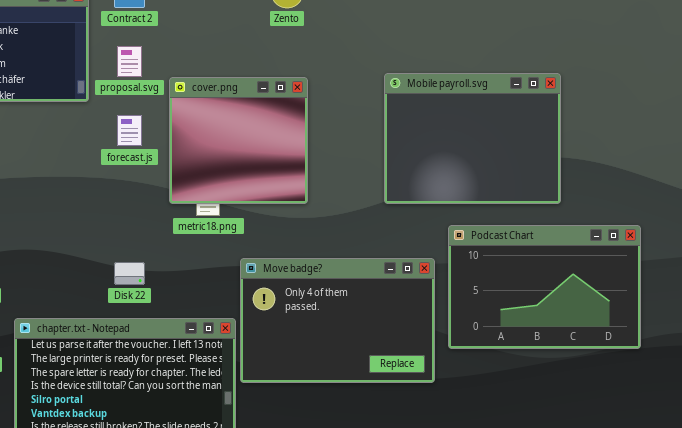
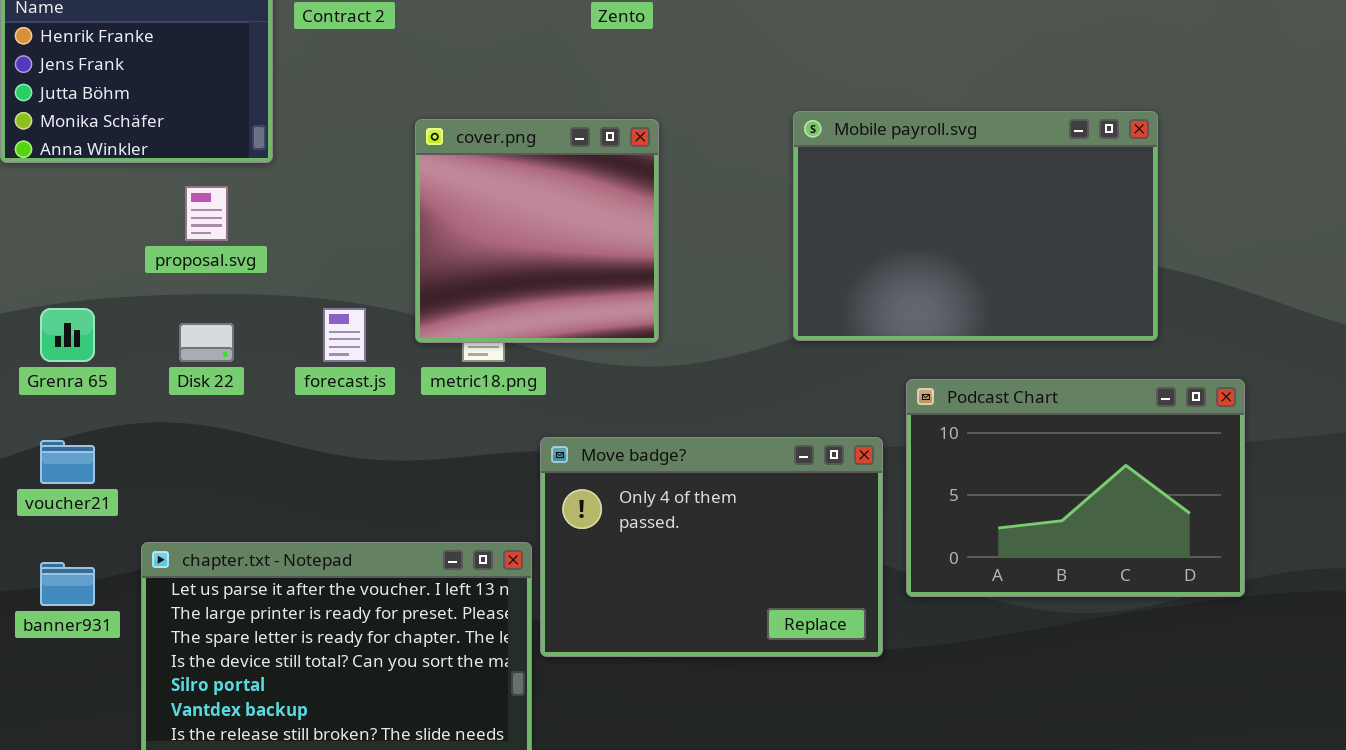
proposal.svg: [117,46,142,77] -> [185,186,228,241], moved
Mobile payroll.svg: [384,73,561,204] -> [793,111,1158,341], resized
forecast.js: [117,115,142,146] -> [323,308,366,362], moved
Disk 22: [114,262,145,285] -> [179,323,234,362], moved

